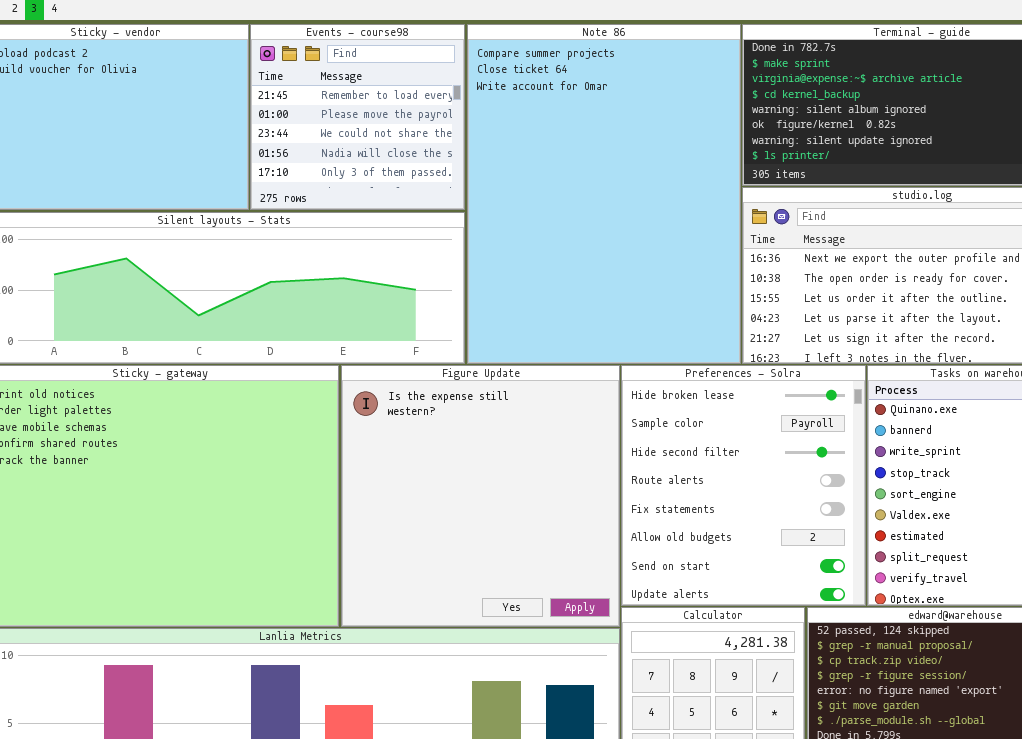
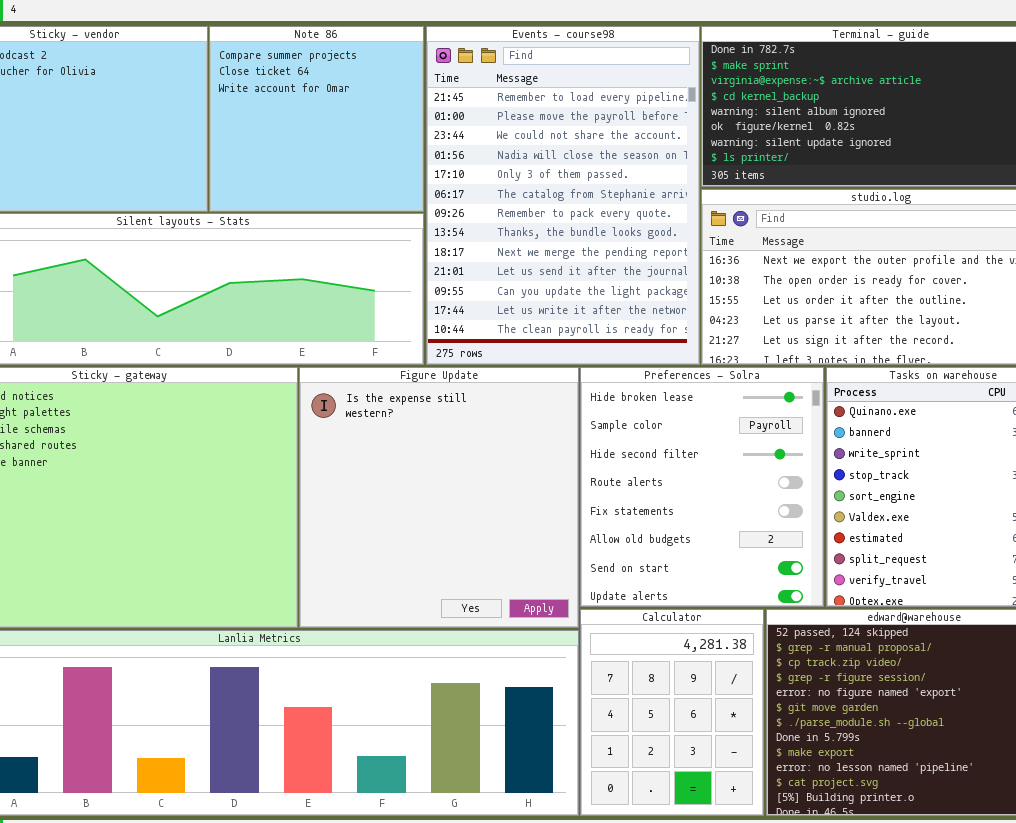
Events - course98: [250,24,465,210] -> [426,26,700,365], moved, resized
Note 86: [467,24,741,364] -> [209,26,424,212], moved, resized

